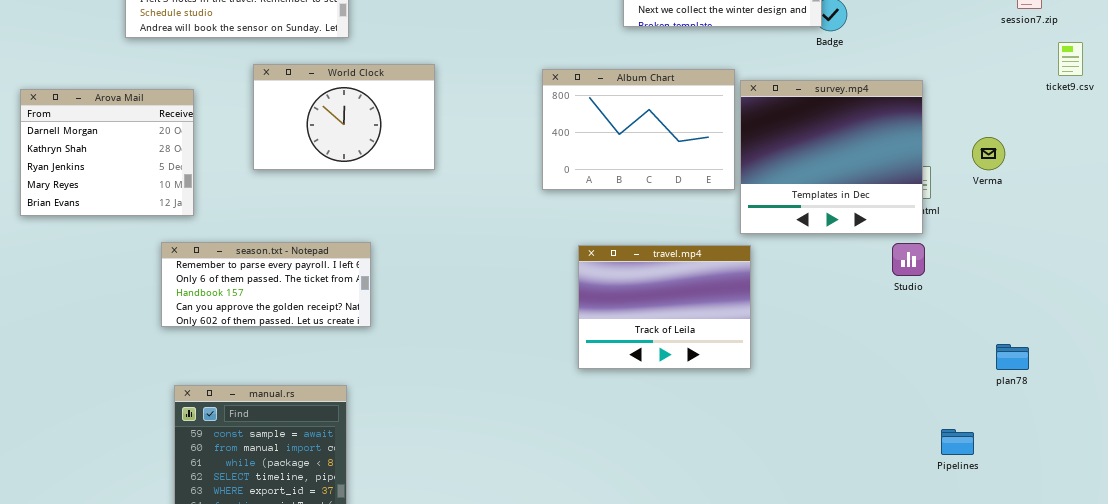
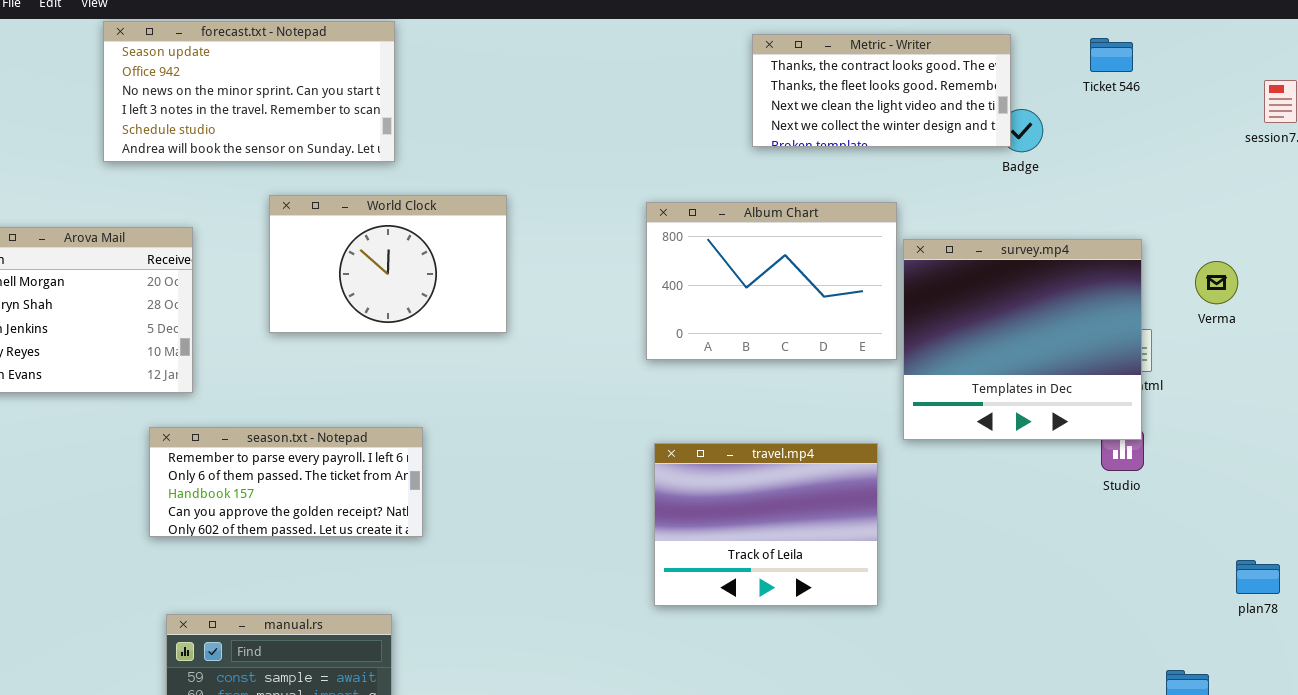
survey.mp4: [740,80,923,234] -> [903,239,1142,440], moved
Verma: [972,137,1005,170] -> [1195,261,1238,304], moved
travel.mp4: [578,245,751,369] -> [654,443,878,606], moved

